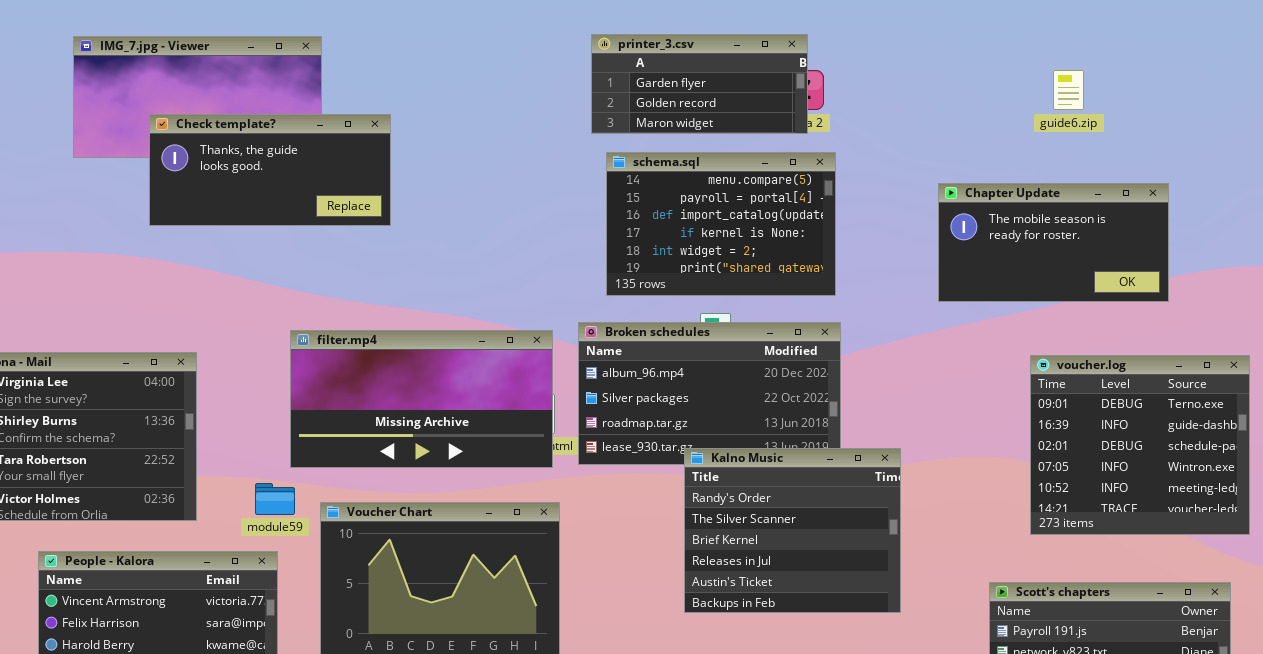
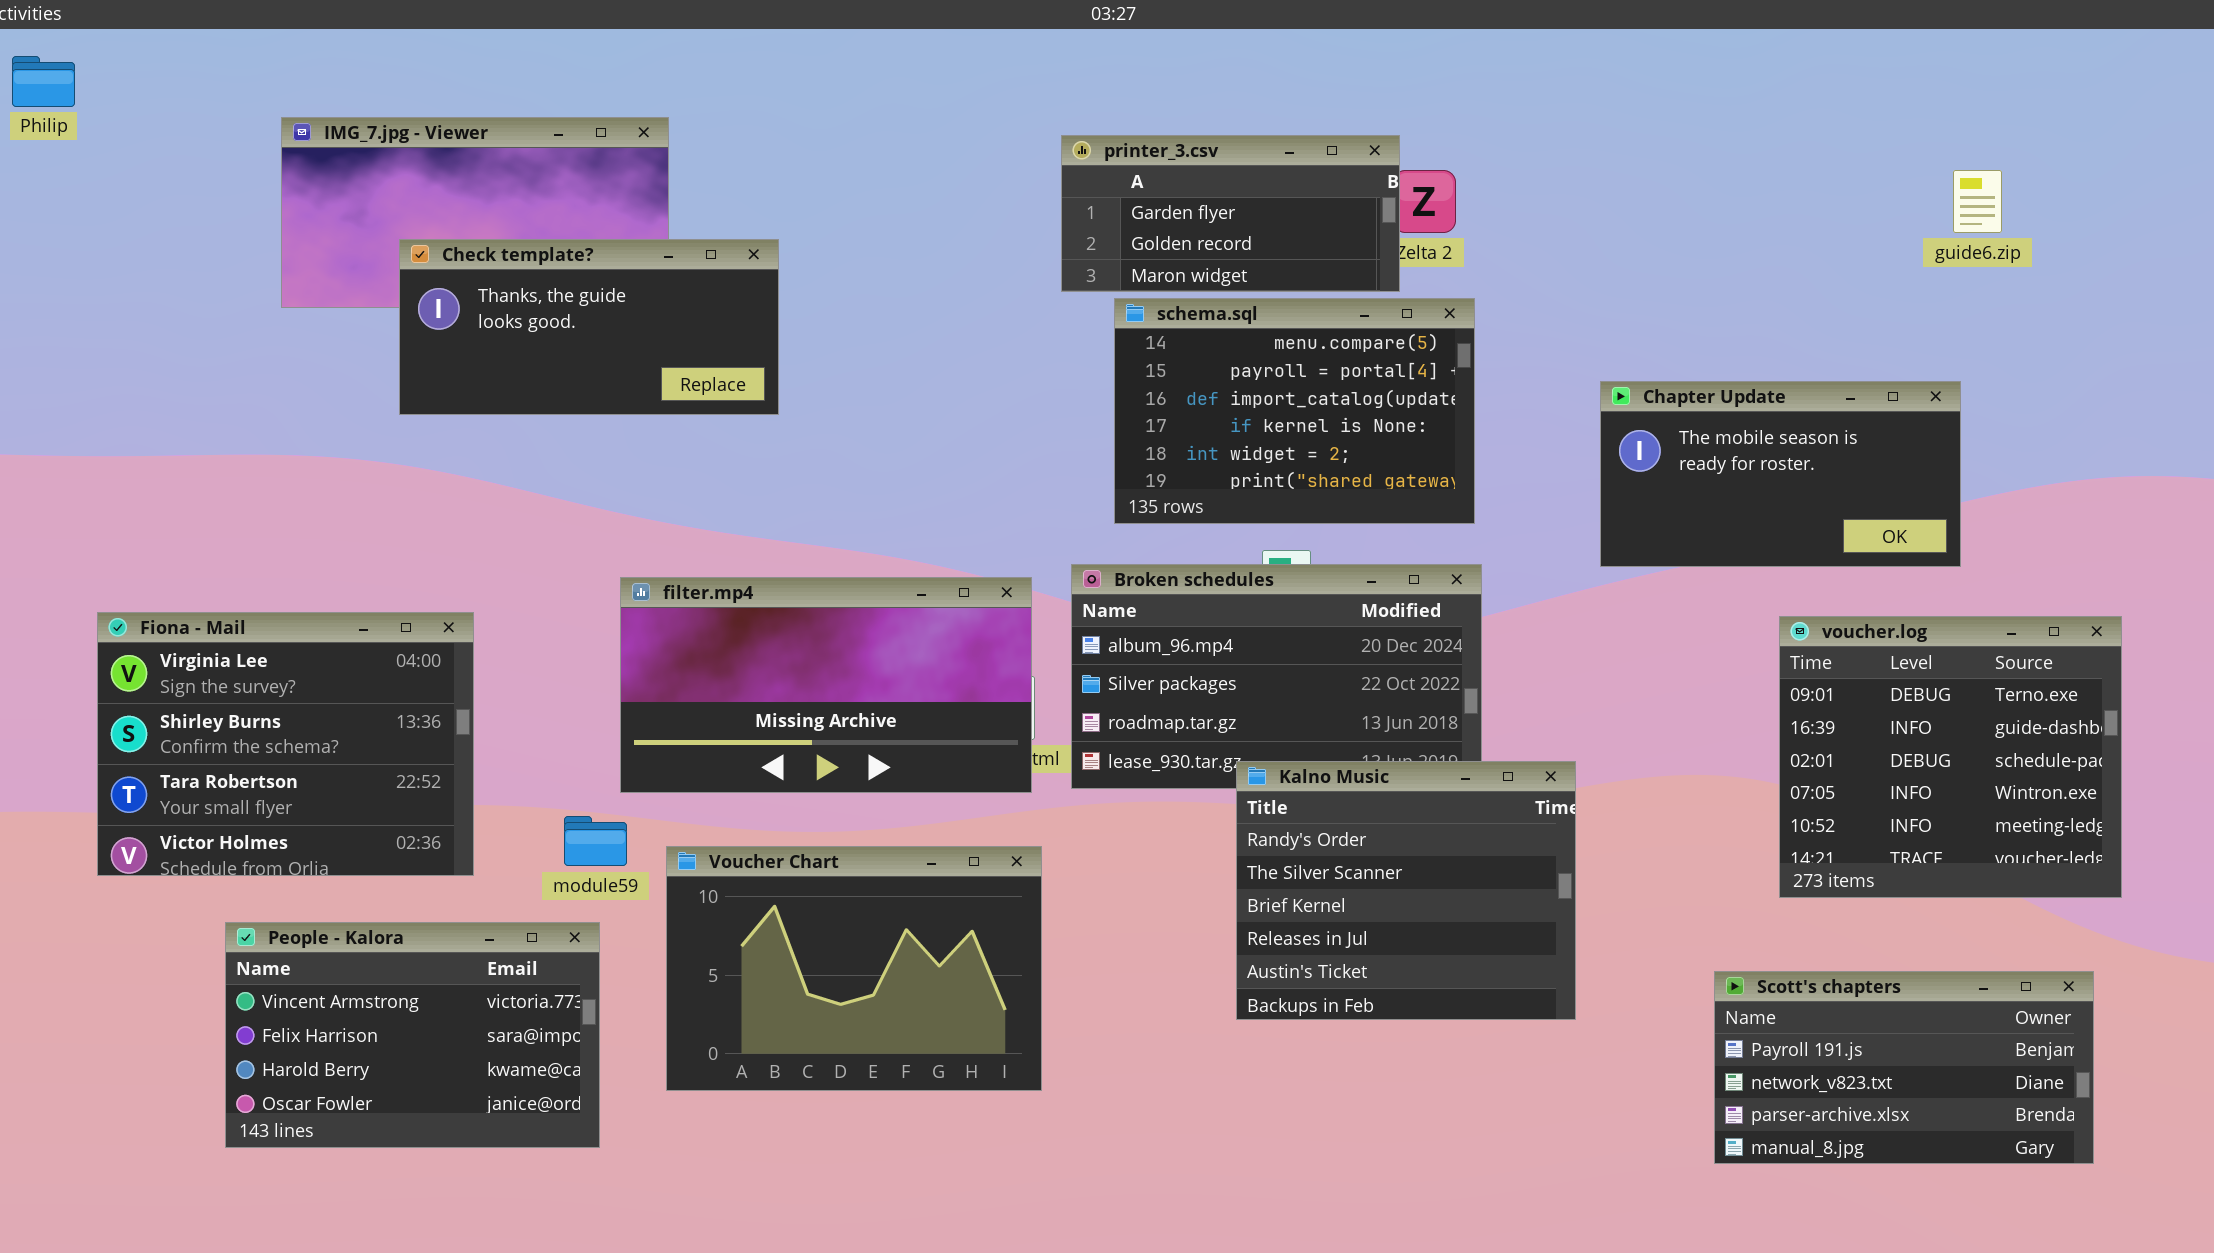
printer_3.csv: [591,34,808,134] -> [1061,135,1400,292], moved
guide6.zip: [1053,70,1084,110] -> [1953,170,2002,233], moved
Chapter Update: [938,183,1169,302] -> [1600,381,1961,567], moved

